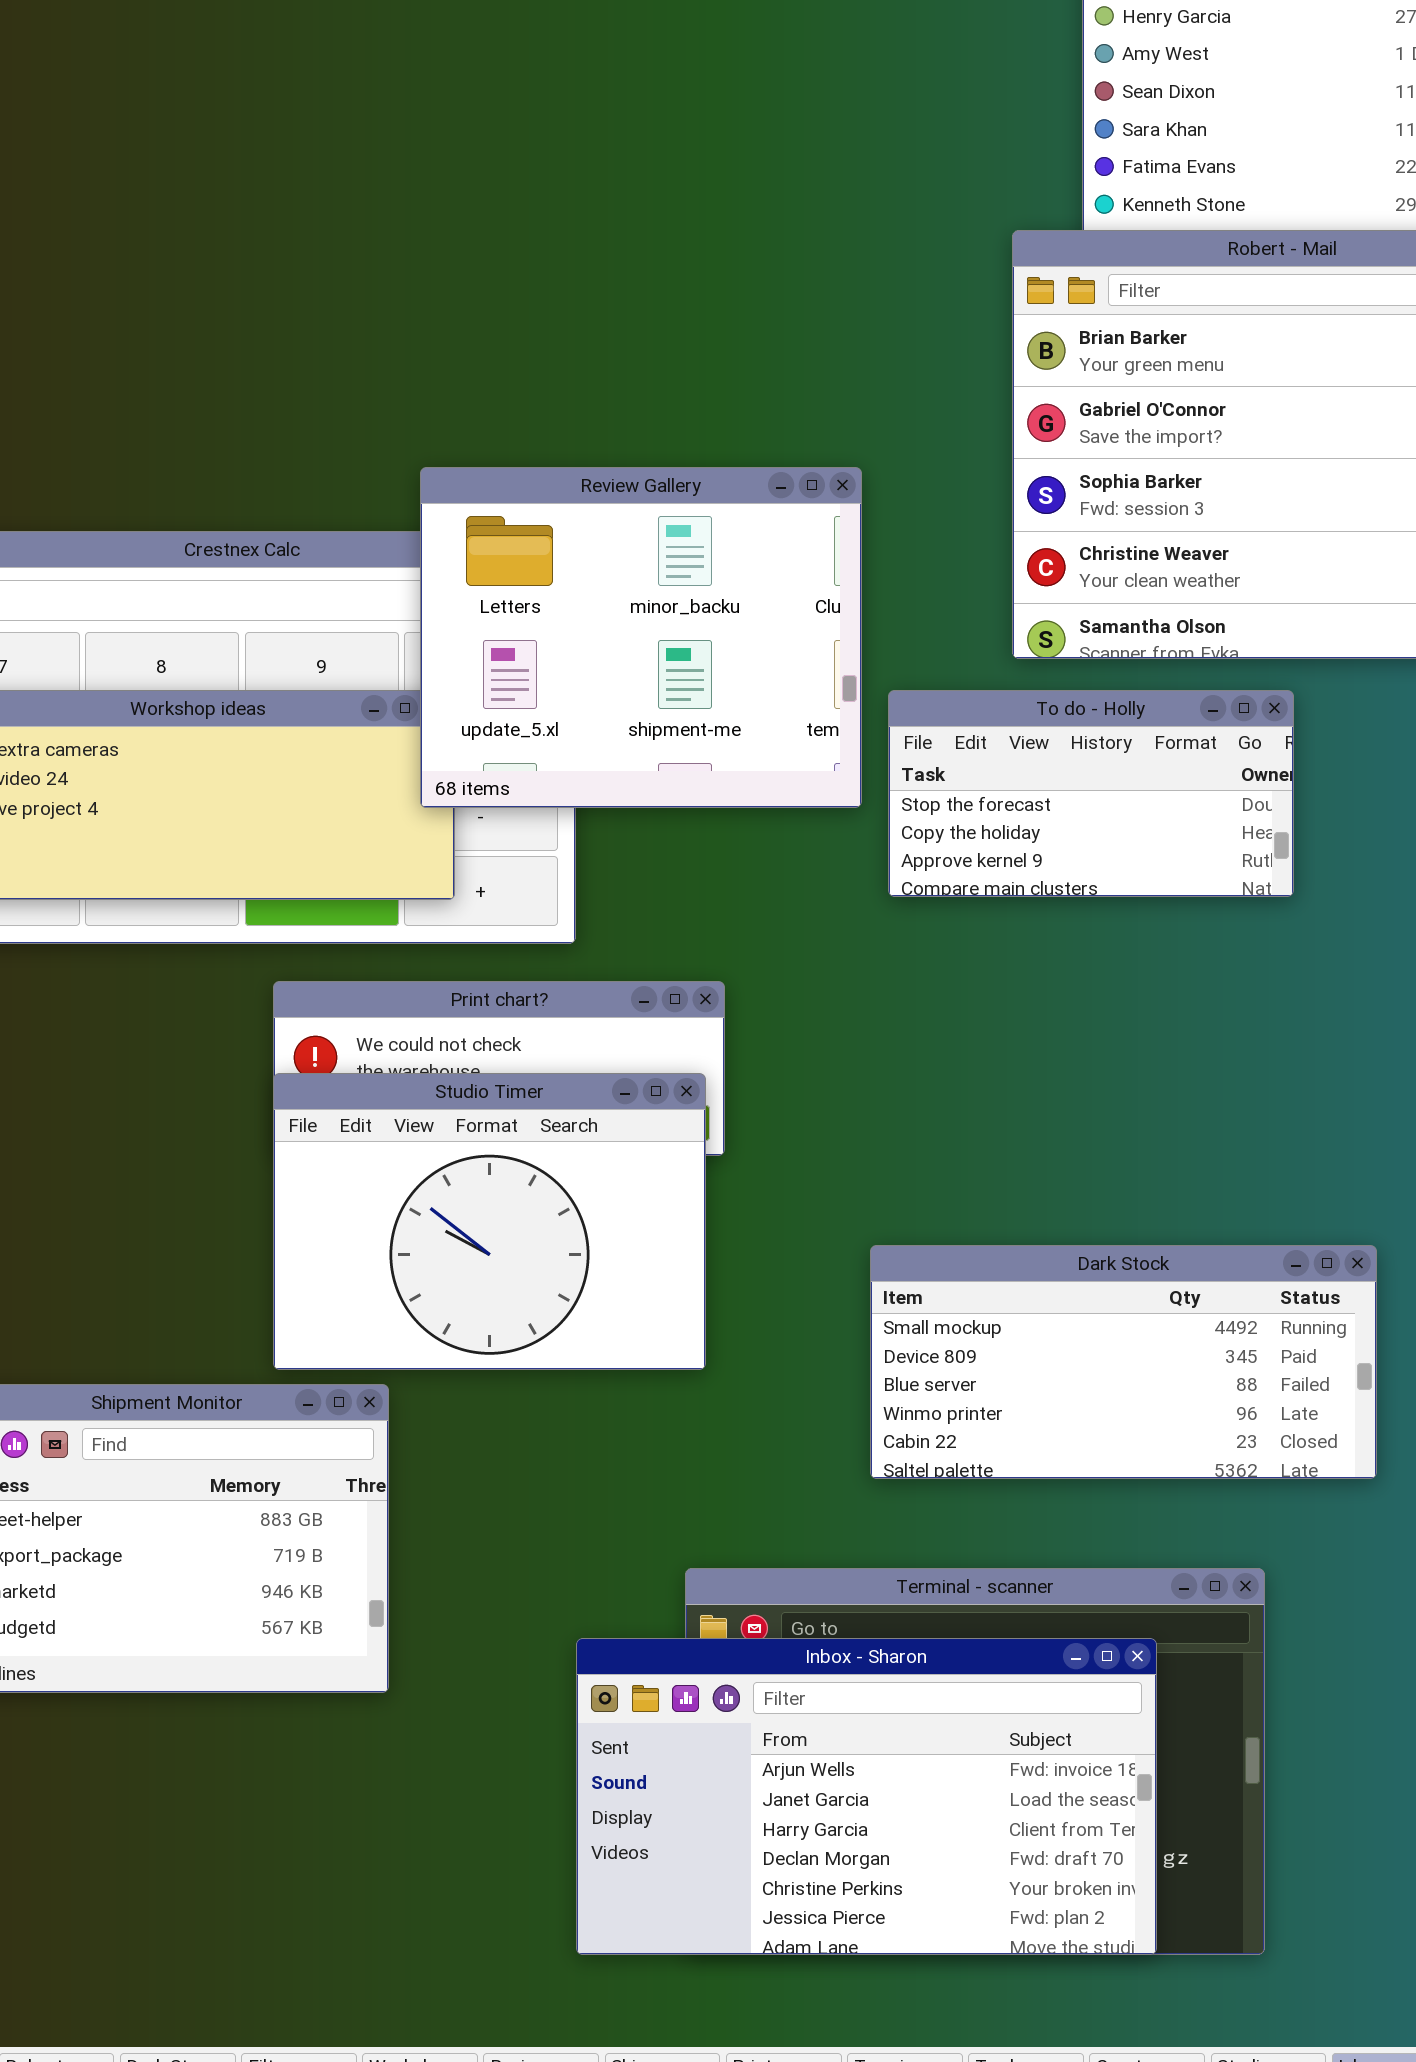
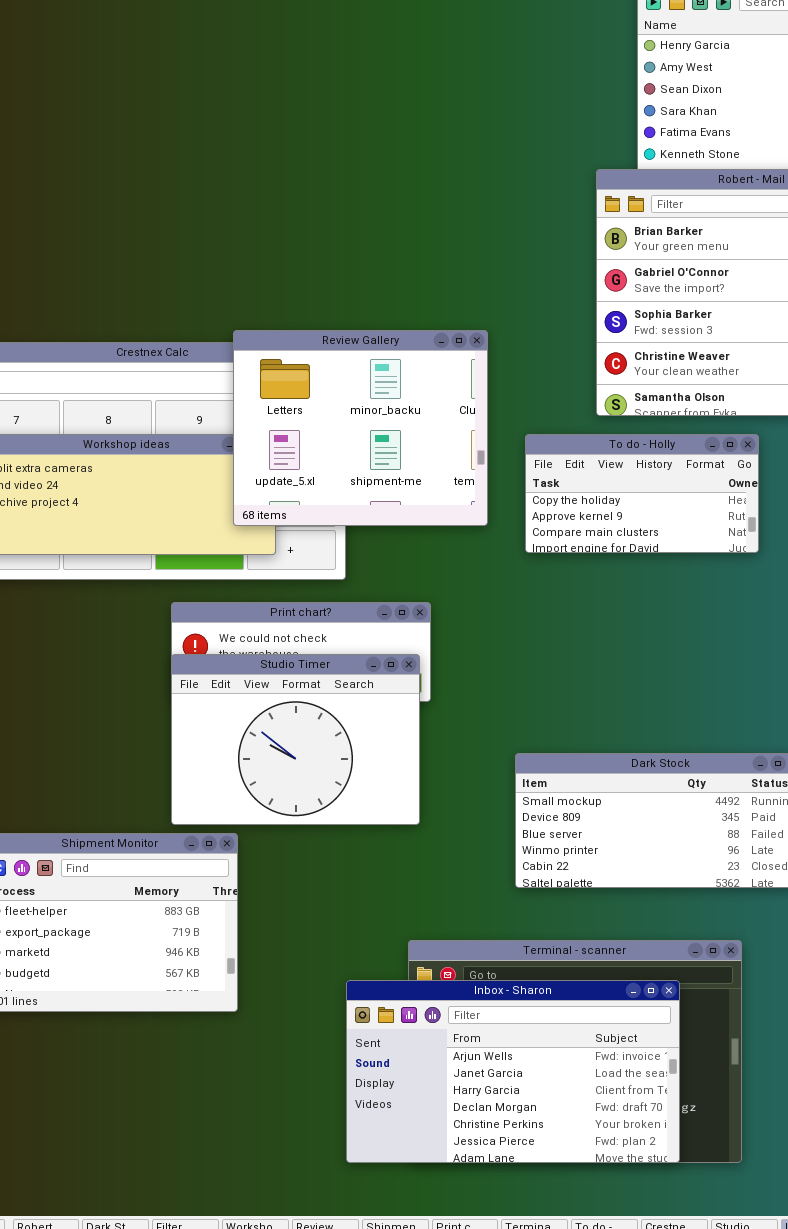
Review Gallery: [420,467,862,808] -> [233,330,488,526], moved
To do - Holly: [888,690,1294,897] -> [525,434,759,553], scrolled down 1 row

